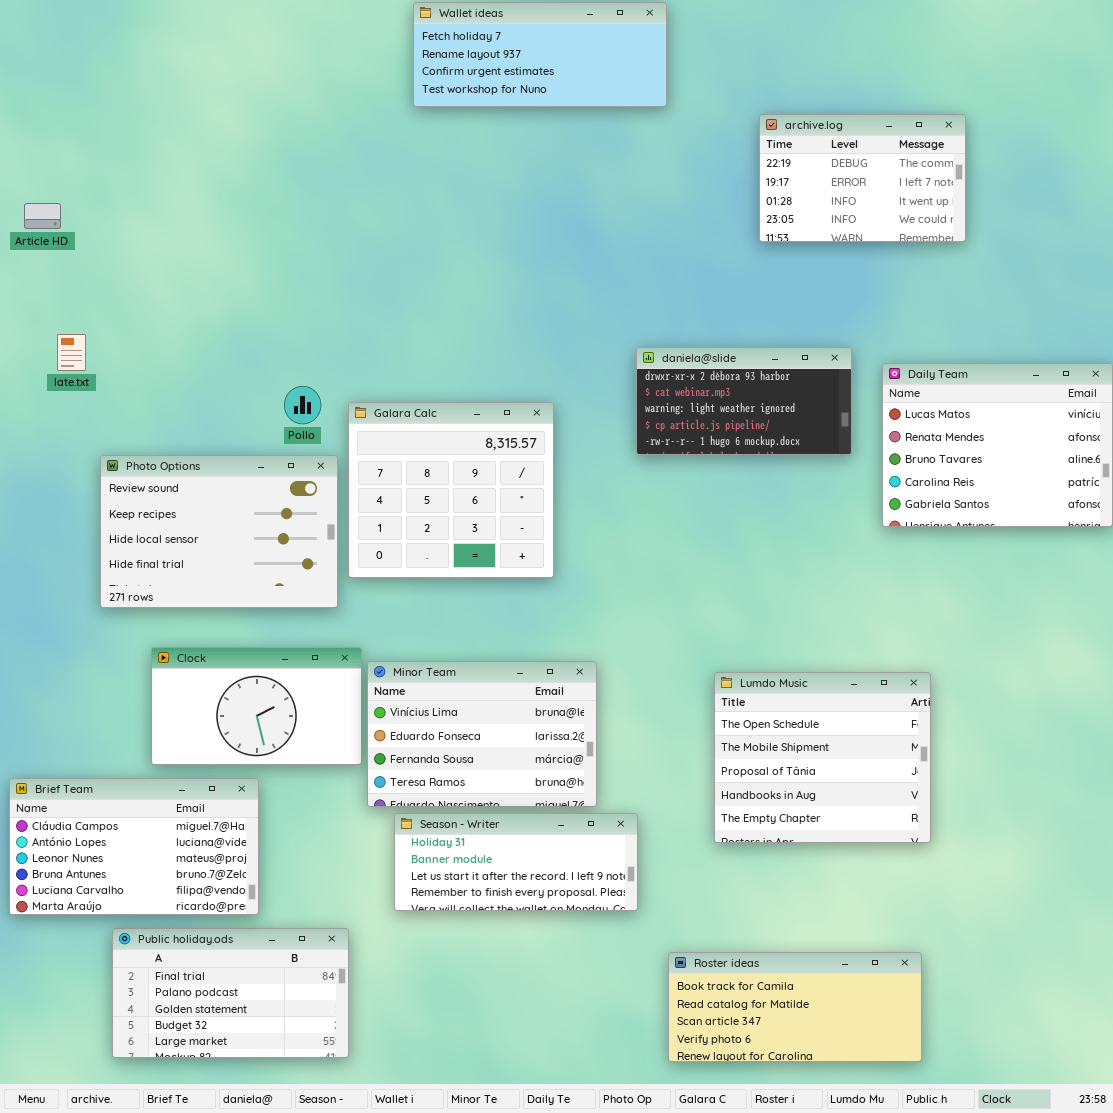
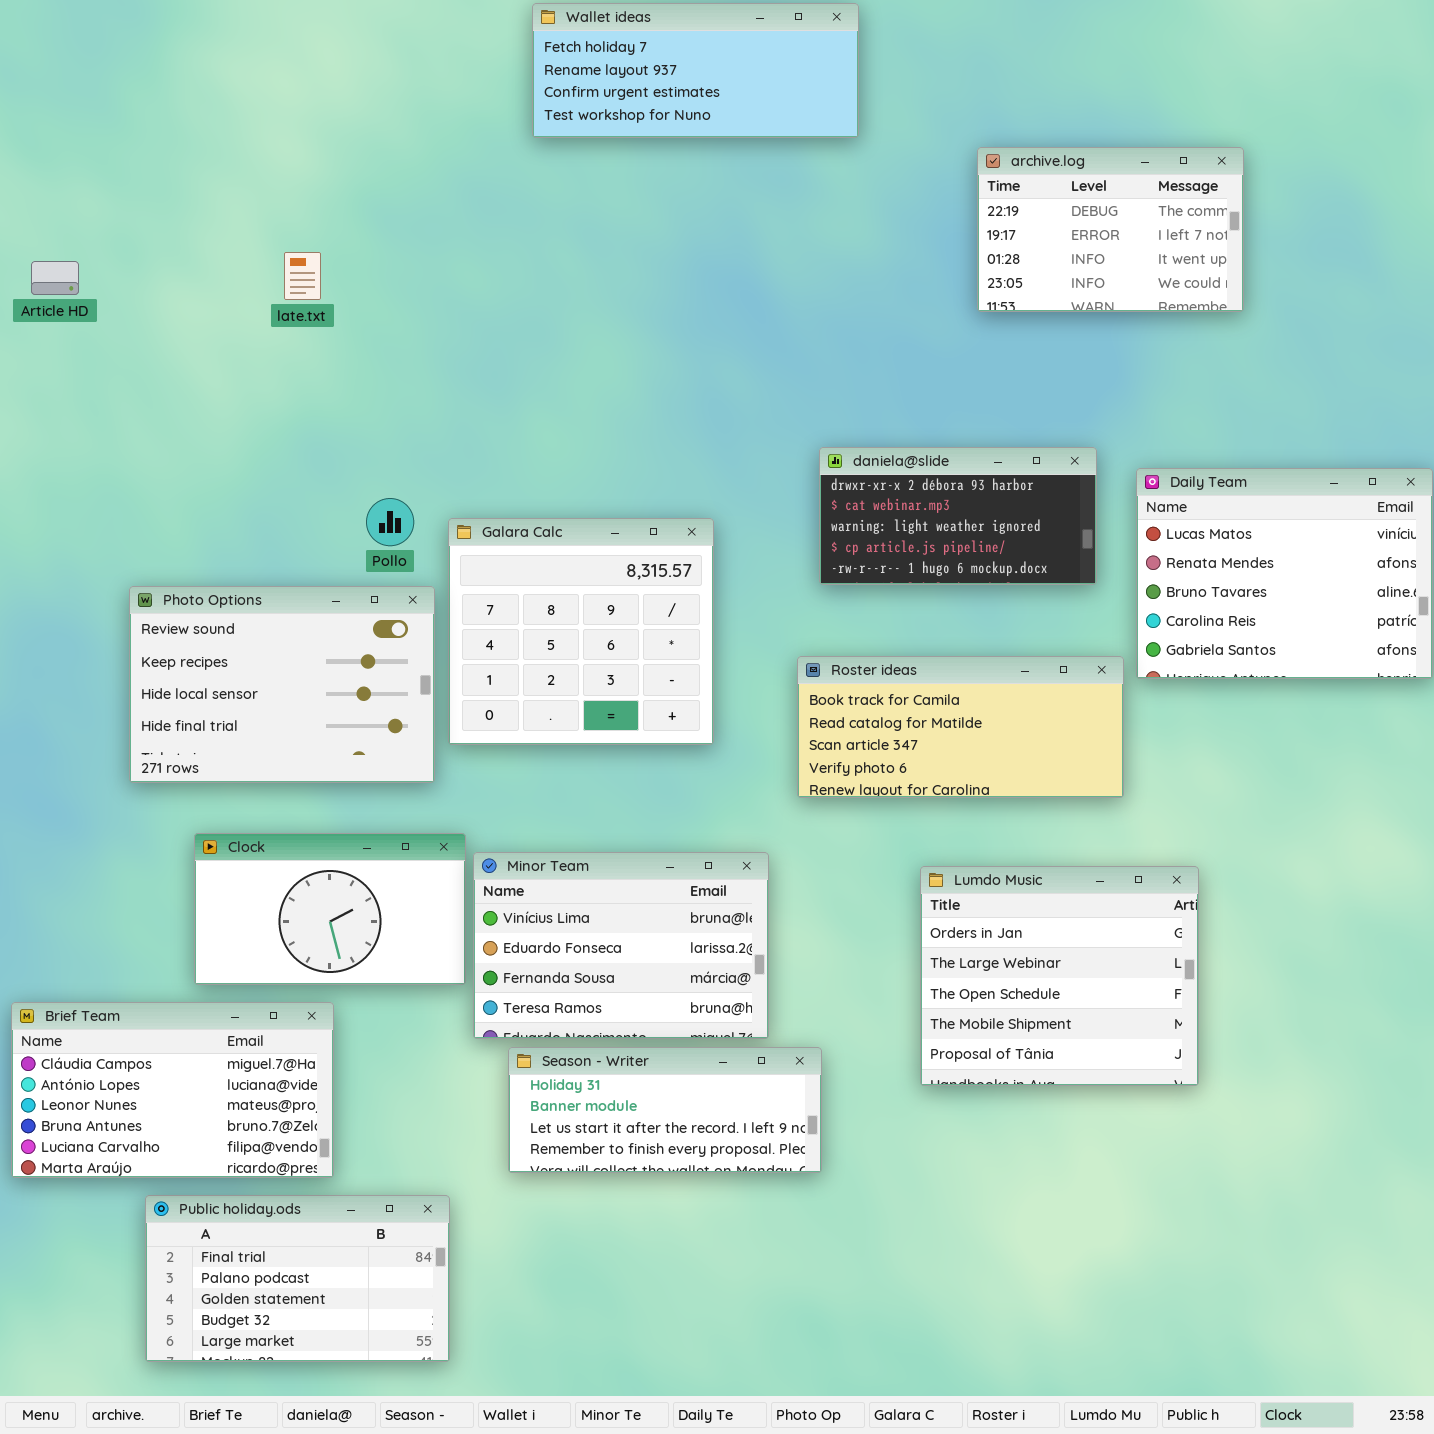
late.txt: [57,334,86,371] -> [284,252,321,300], moved
Lumdo Music: [714,672,931,843] -> [920,866,1199,1086], scrolled up 2 rows
Roster ideas: [668,952,922,1062] -> [797,656,1124,798], moved

